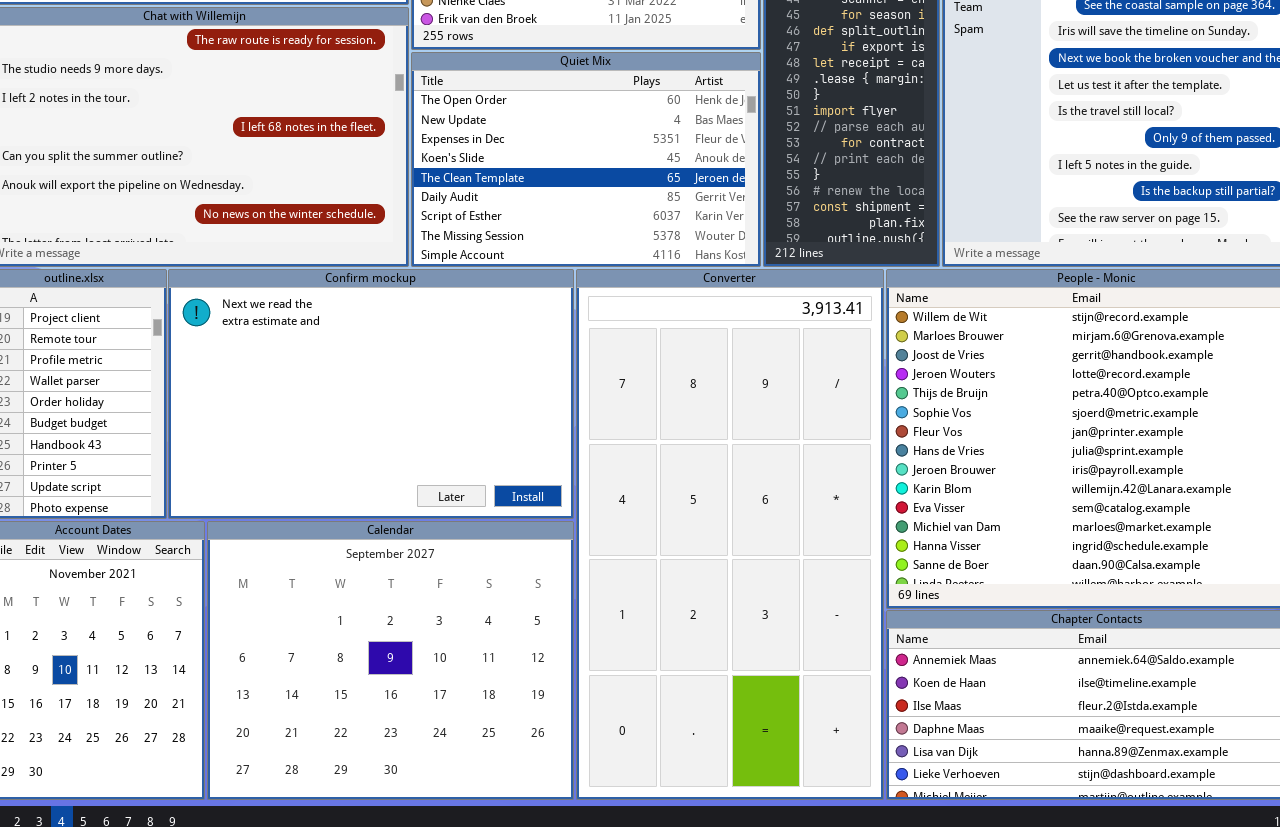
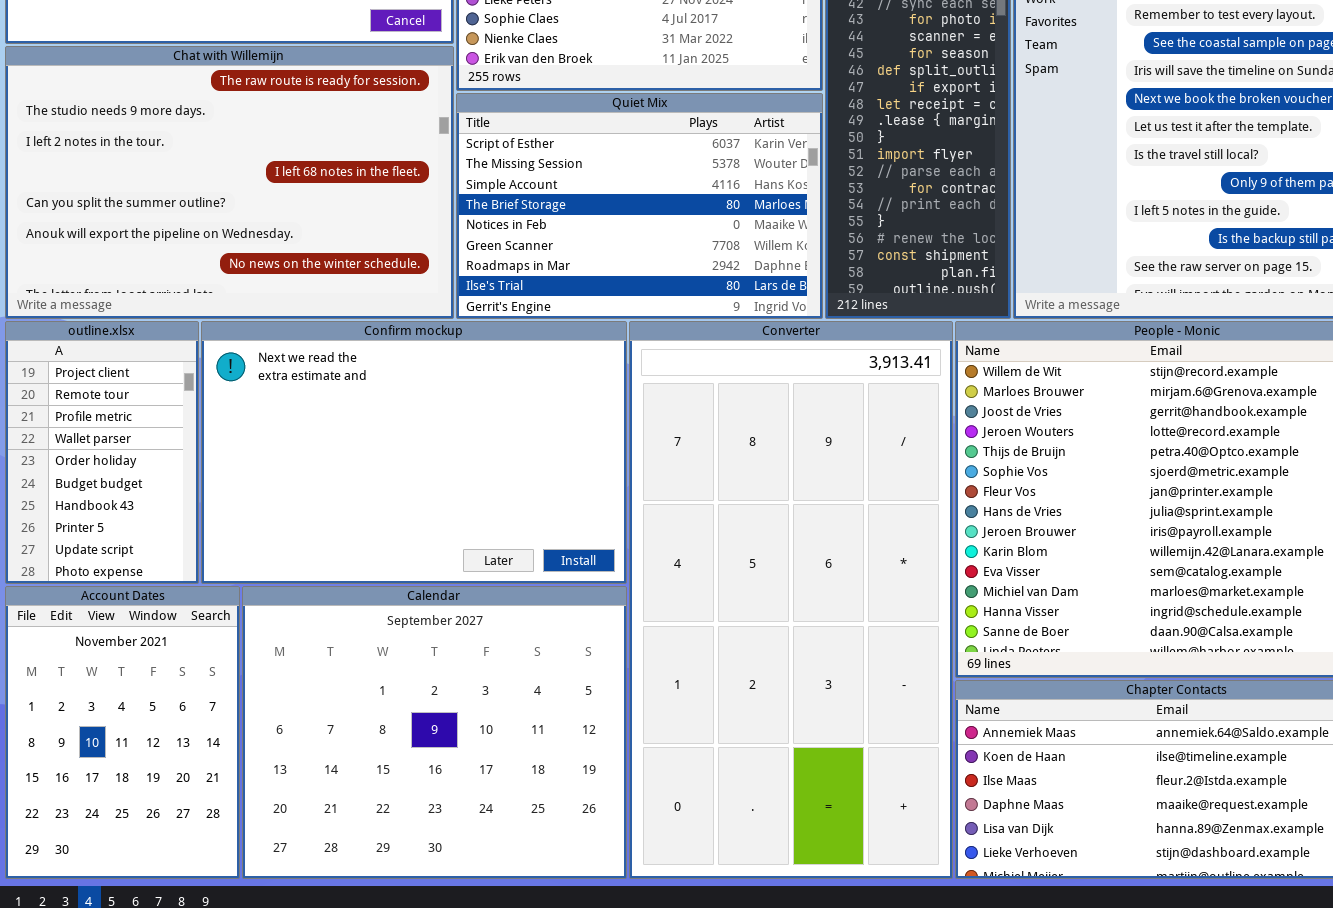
Quiet Mix: [411,52,761,267] -> [456,93,823,319], scrolled down 6 rows

